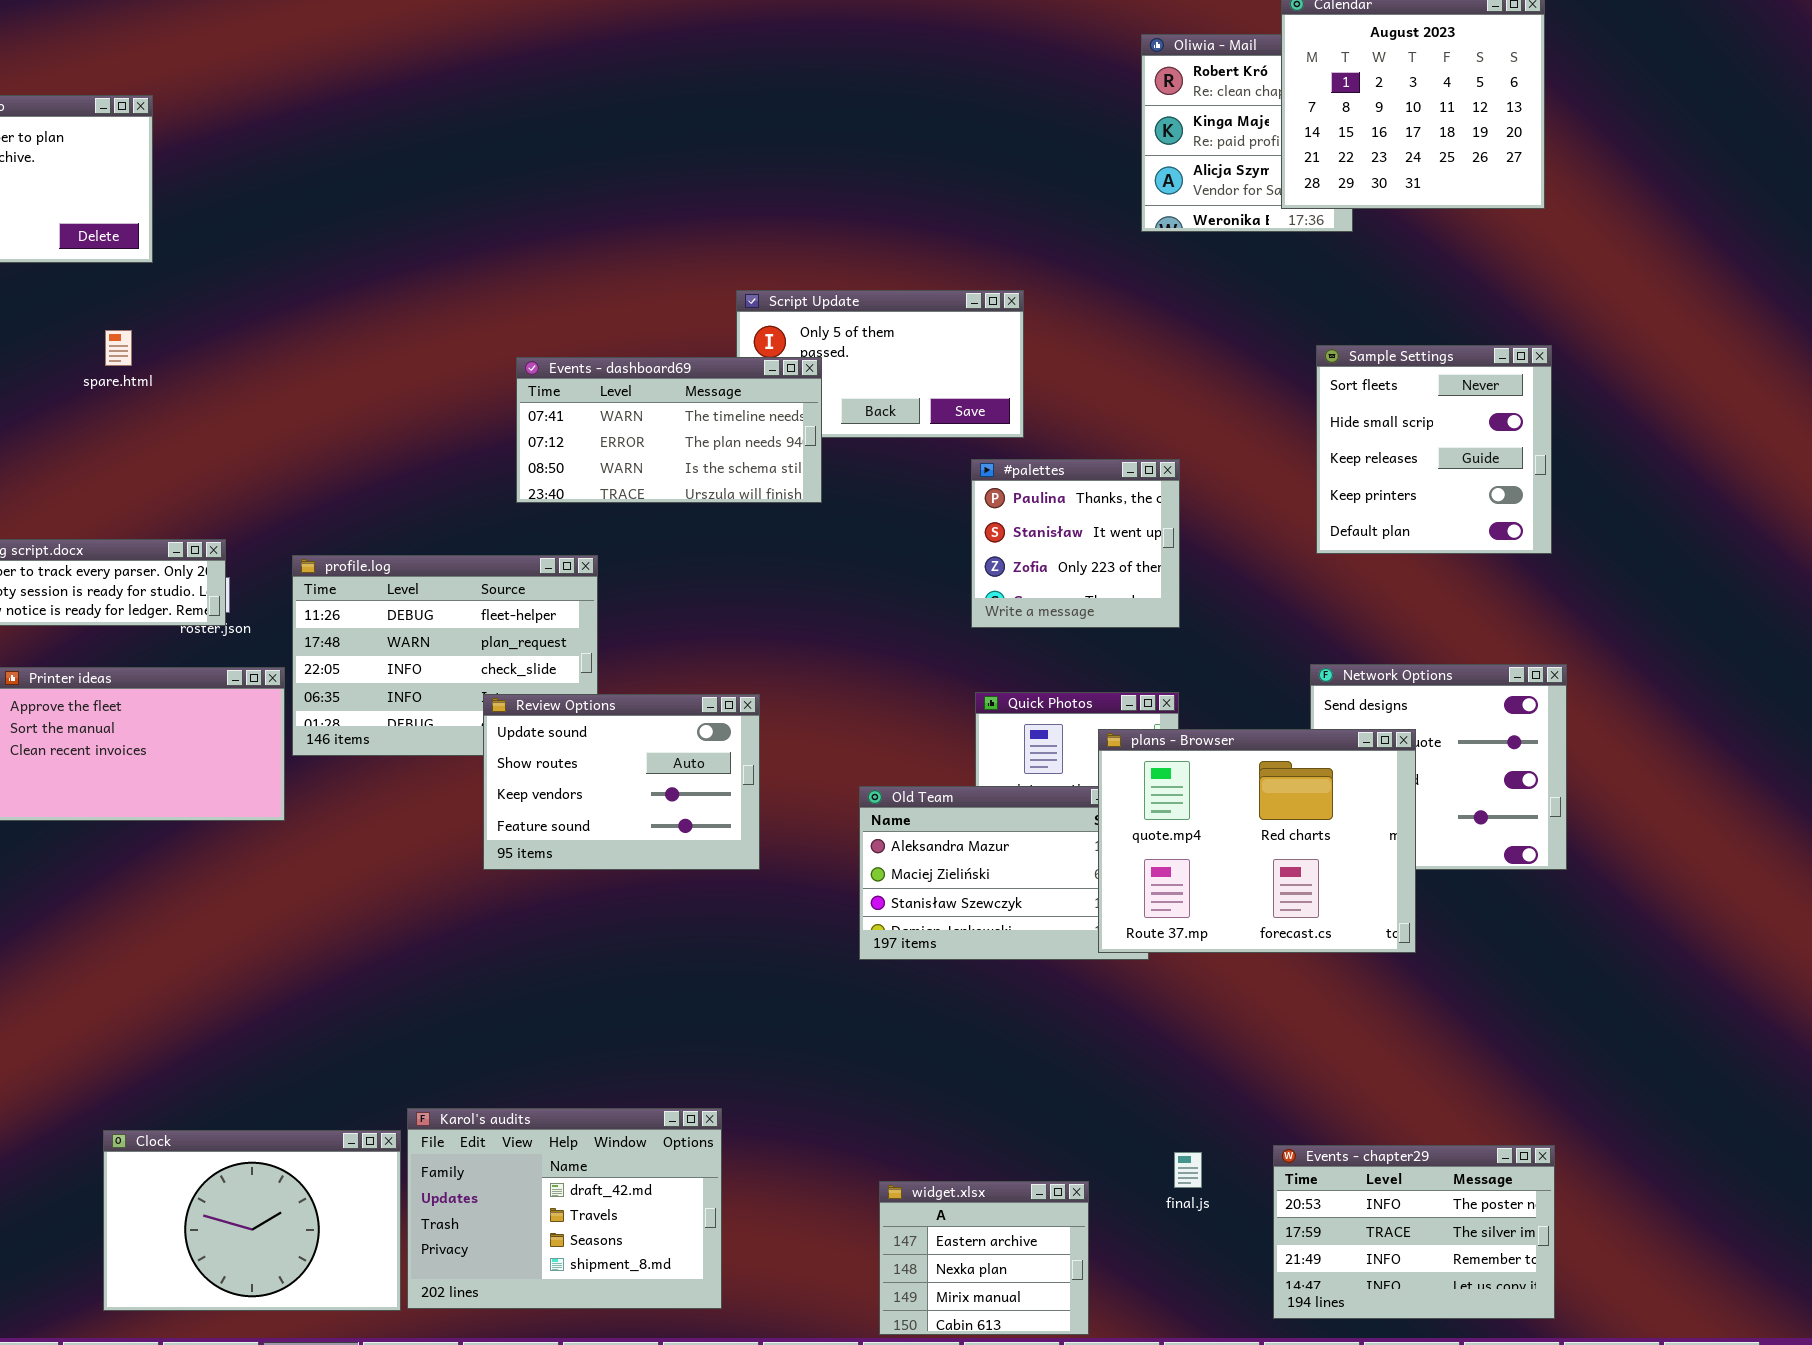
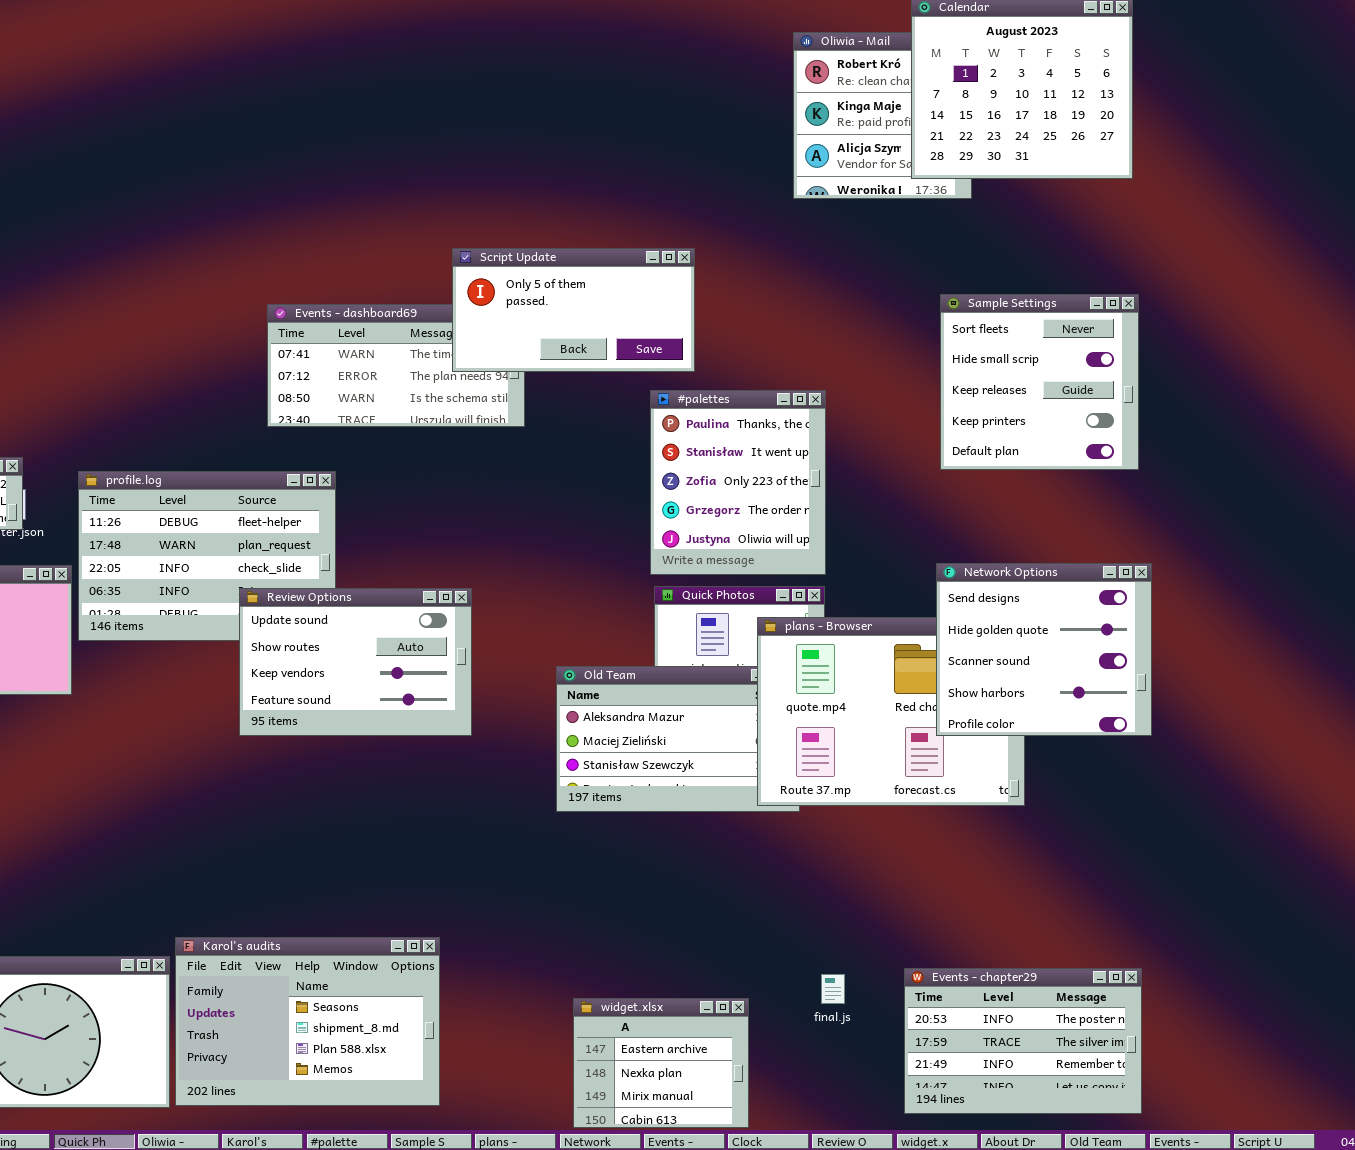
Script Update: [736,290,1024,438] -> [452,248,695,372], raised
#palettes: [971,459,1180,628] -> [650,390,826,575], resized
Network Options: [1310,664,1567,870] -> [936,563,1152,736], raised
Karol's audits: [407,1108,722,1309] -> [175,937,440,1106], scrolled down 2 rows

